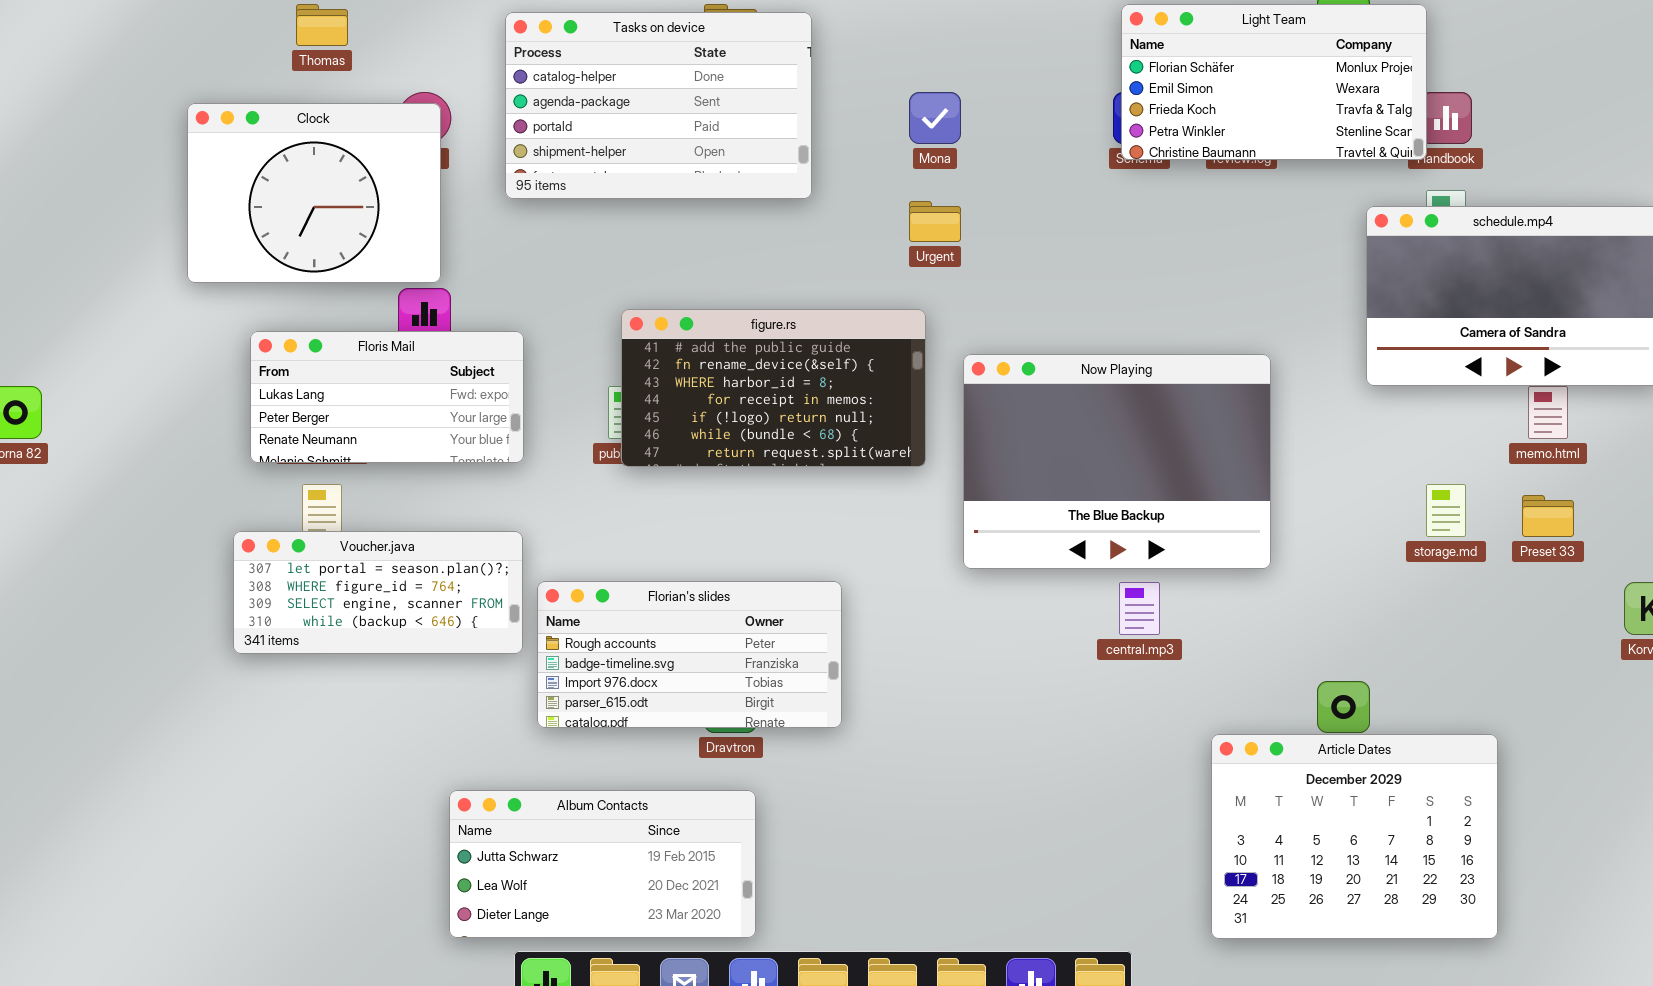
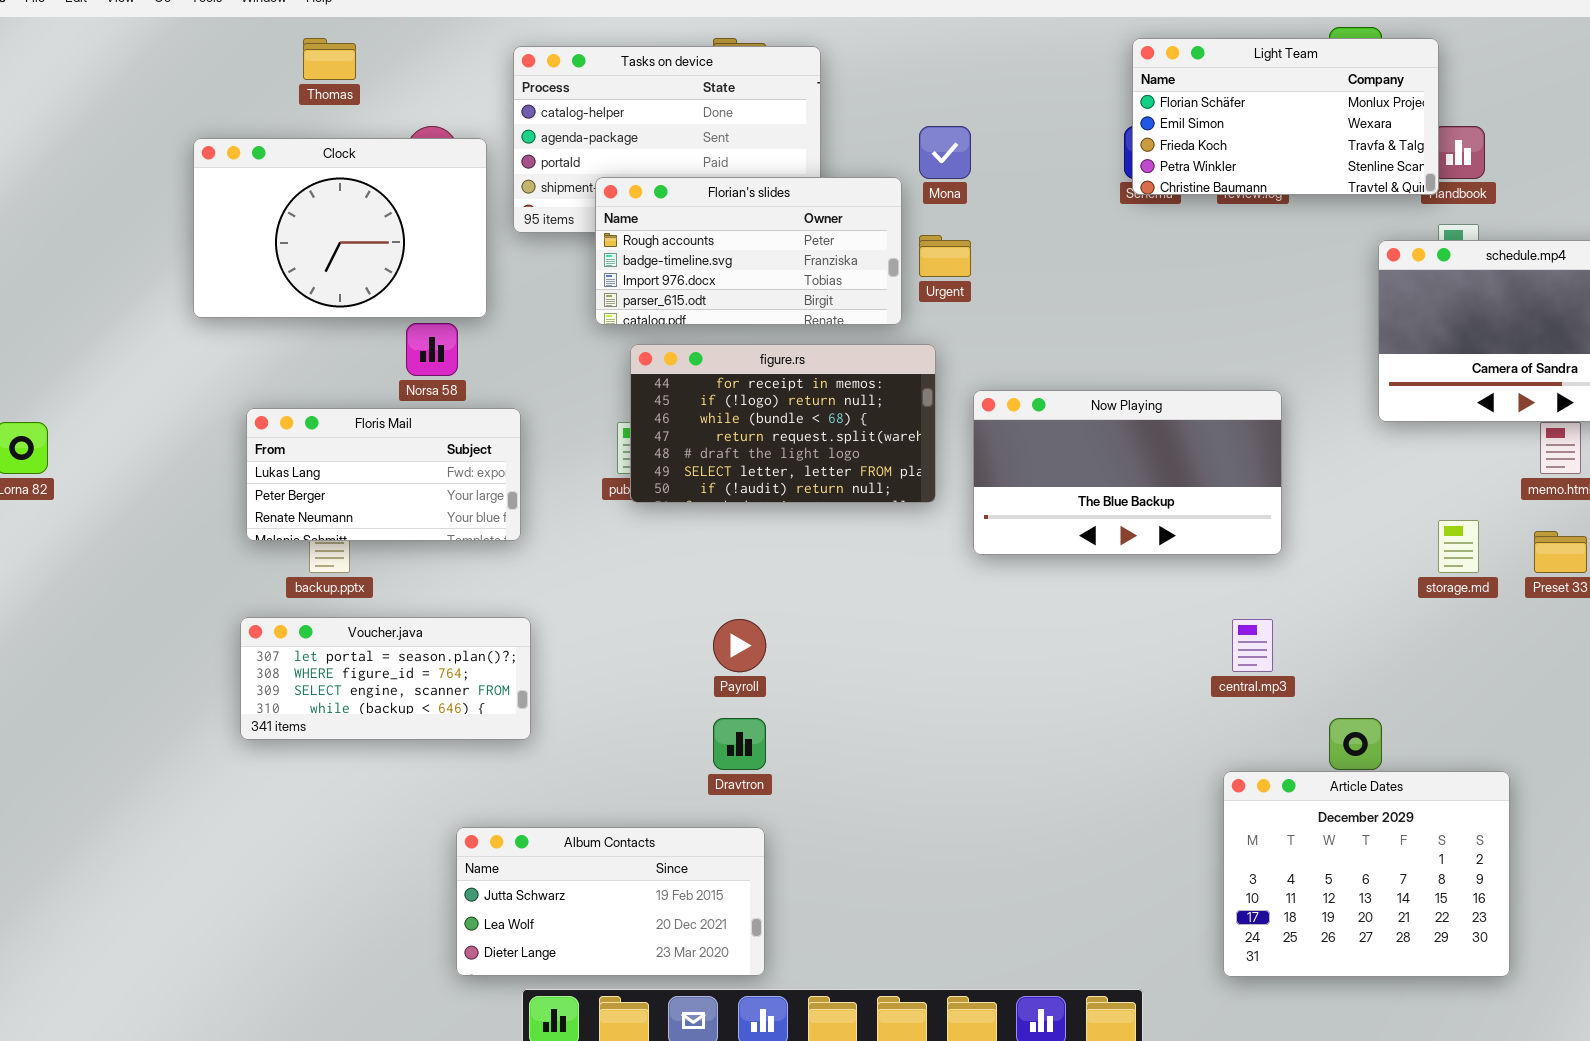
Clock: [187,103,441,283] -> [193,138,487,318], resized
figure.rs: [621,309,926,467] -> [630,344,936,503], scrolled down 3 rows
Floris Mail: [250,331,524,463] -> [246,408,521,541], moved
Now Playing: [963,354,1271,569] -> [973,390,1282,555], resized
Voucher.java: [233,531,523,654] -> [240,617,531,740], moved
Florian's slides: [537,581,842,728] -> [595,177,902,325], moved
central.mp3: [1119,582,1160,635] -> [1232,619,1273,672], moved

